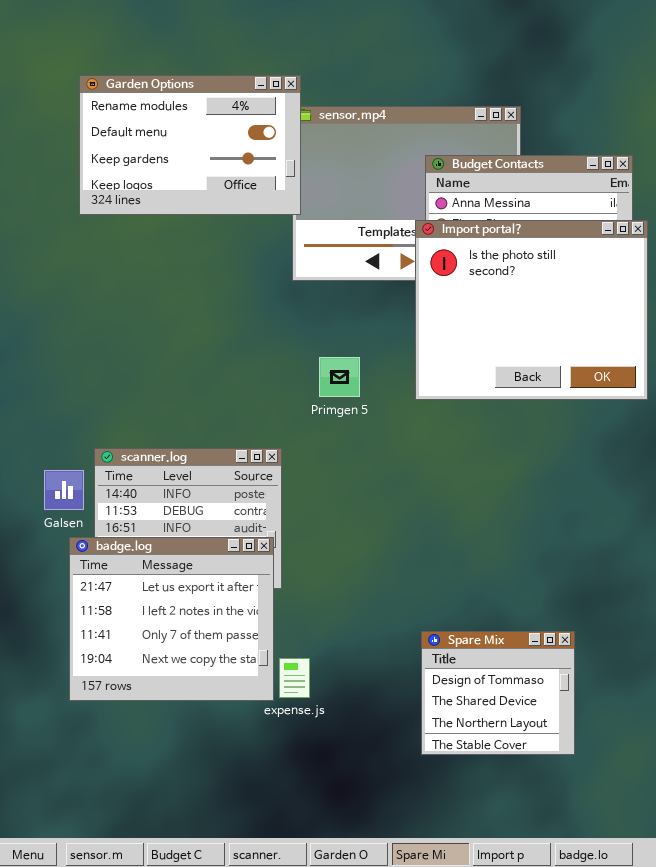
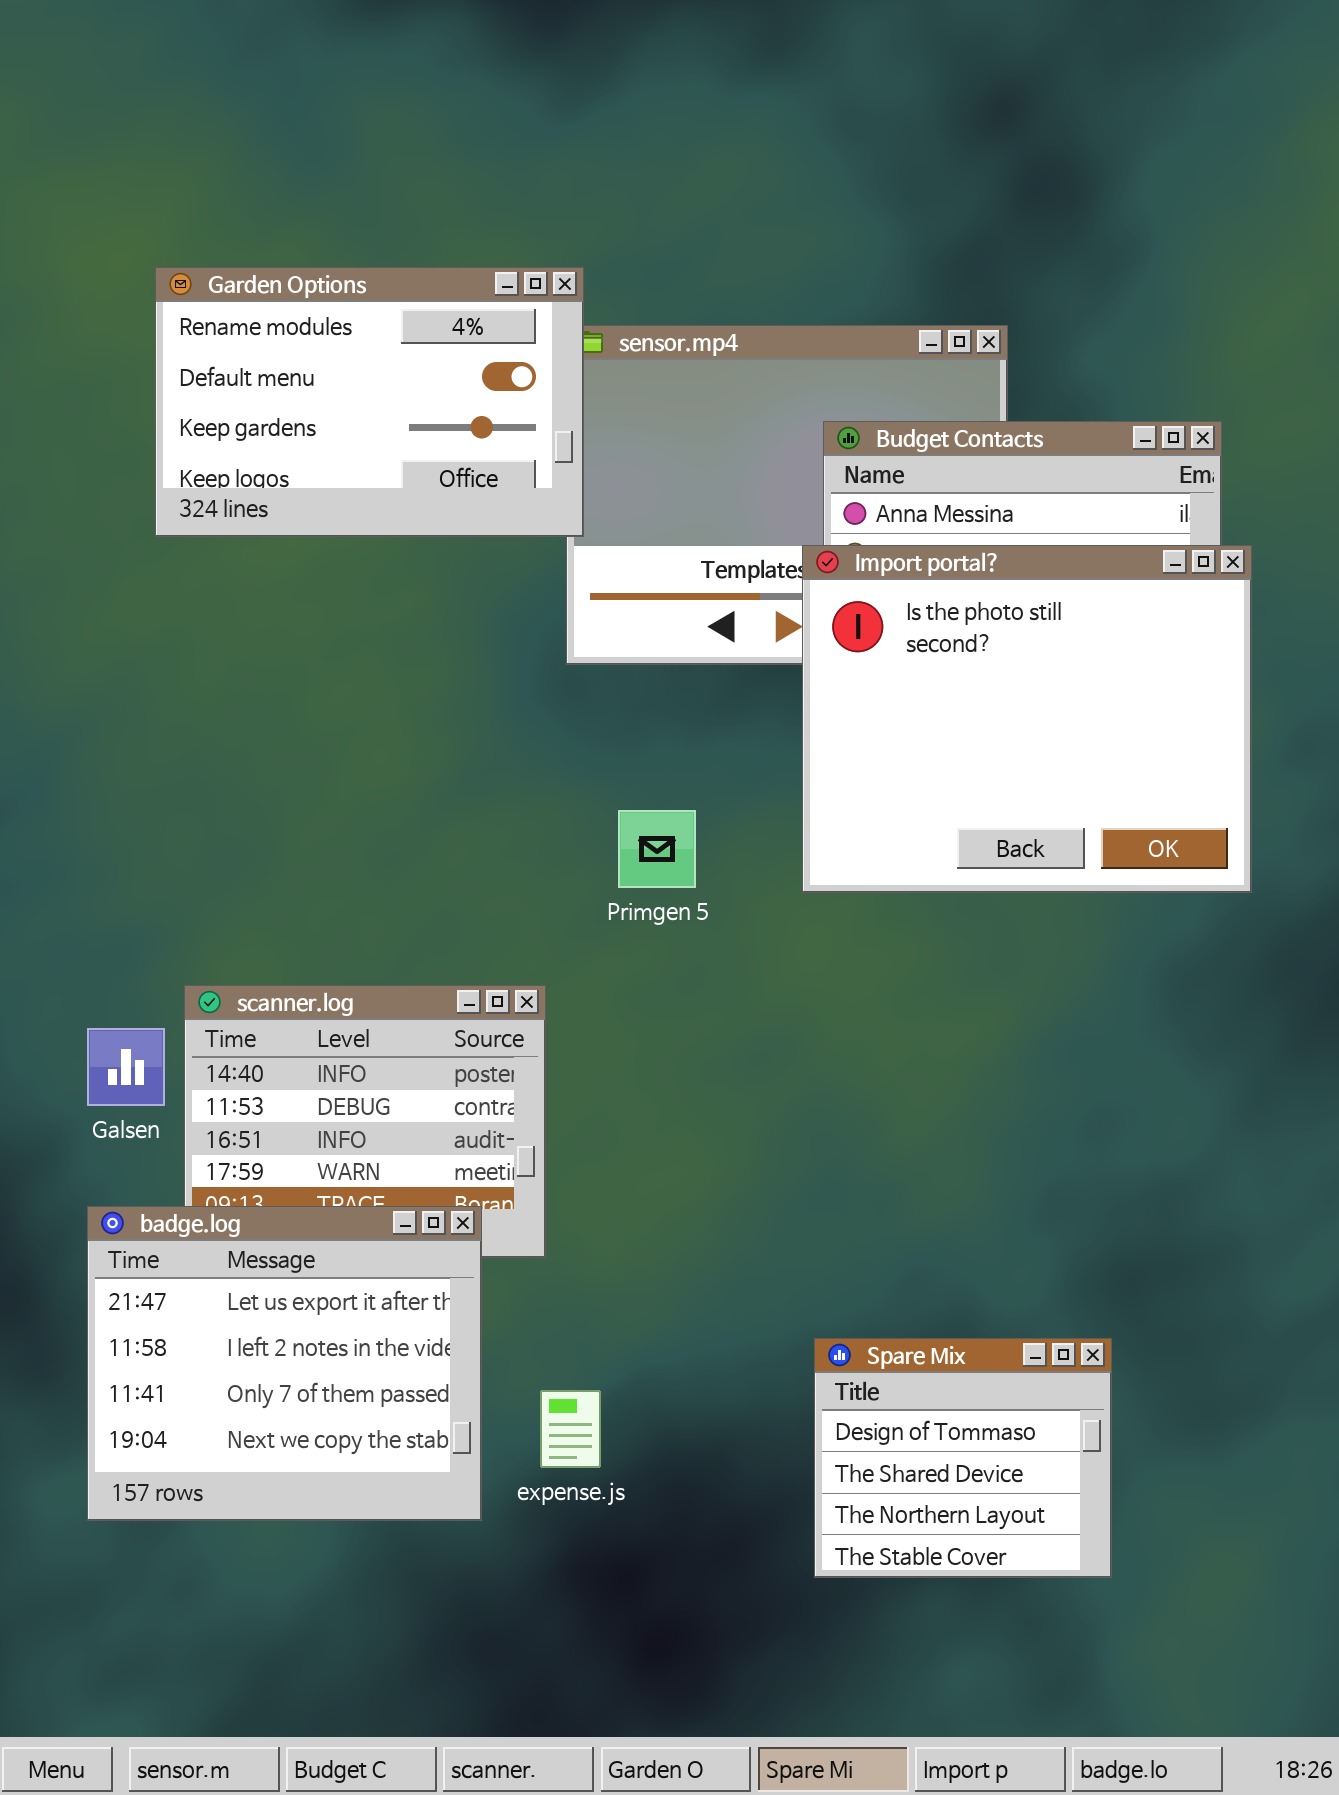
badge.log: [69,537,274,701] -> [87,1206,482,1521], moved

